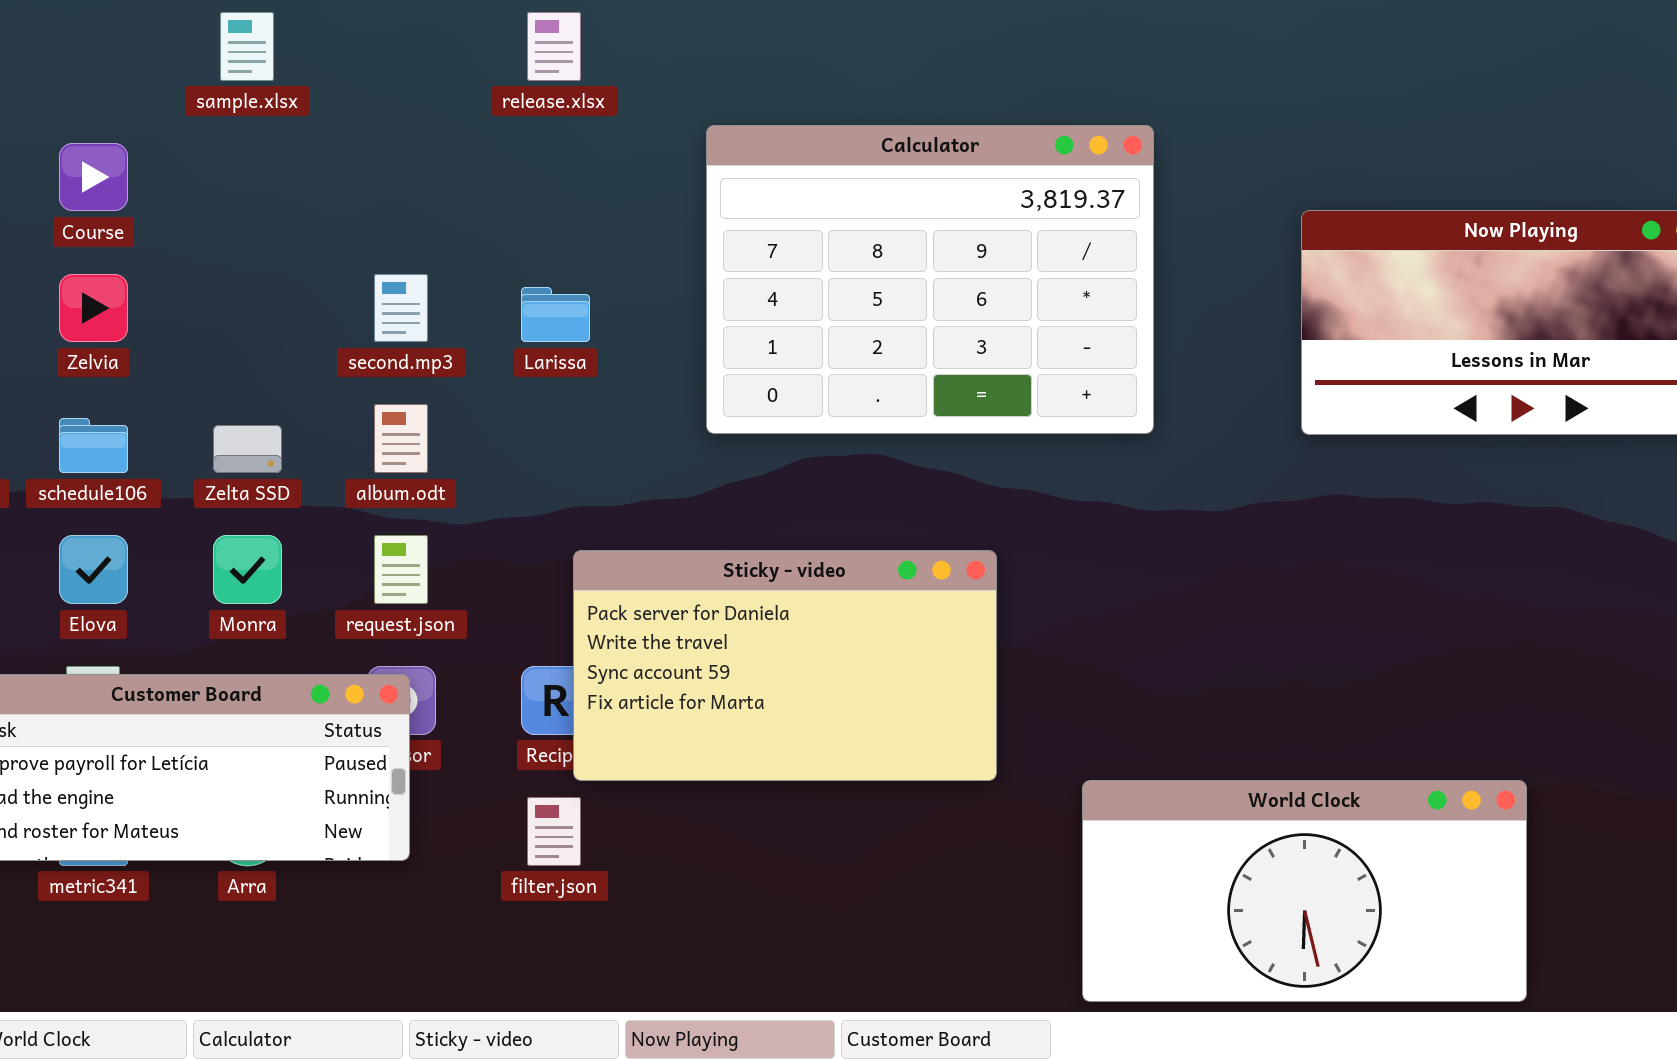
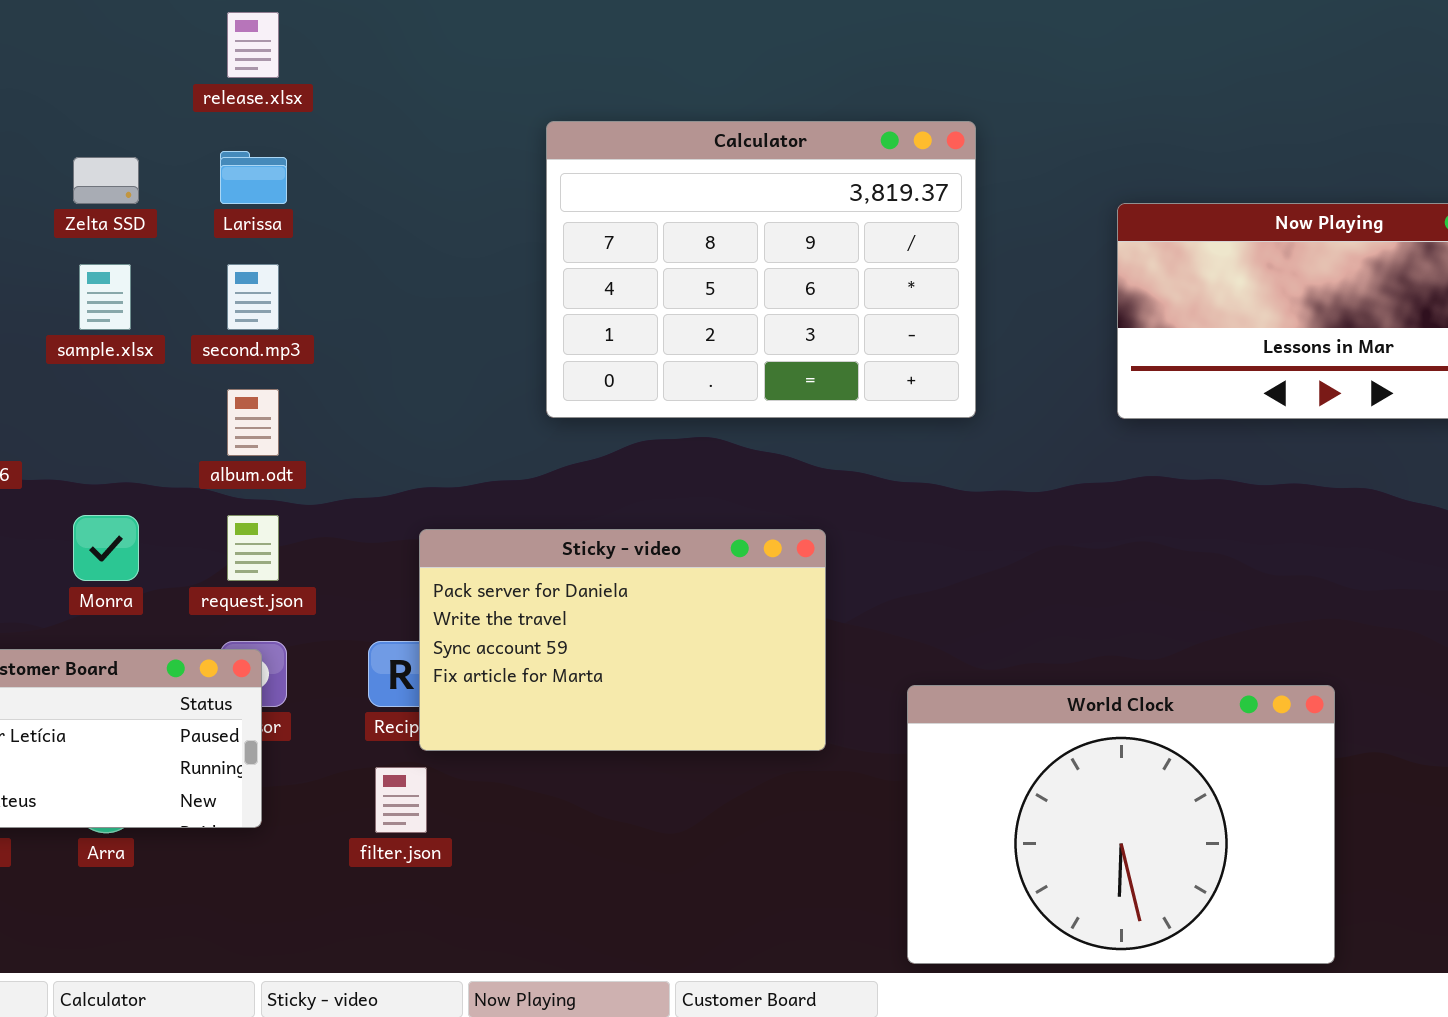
sample.xlsx: [220,12,274,81] -> [79,264,131,330], moved
release.xlsx: [527,12,581,81] -> [227,12,279,78], moved
Larissa: [521,287,590,342] -> [220,151,287,204], moved
Zelta SSD: [213,425,282,473] -> [73,157,139,204], moved
World Clock: [1082,780,1527,1002] -> [907,685,1335,964], resized

